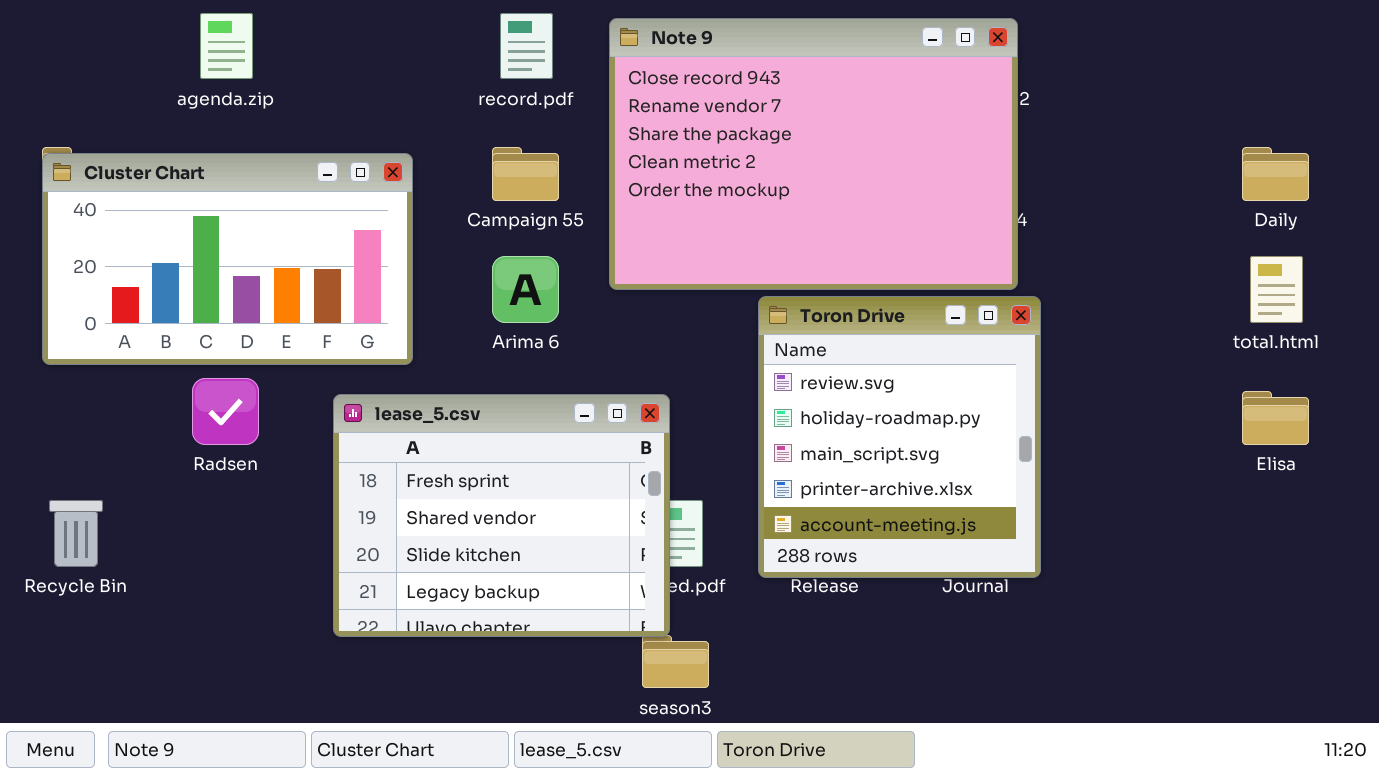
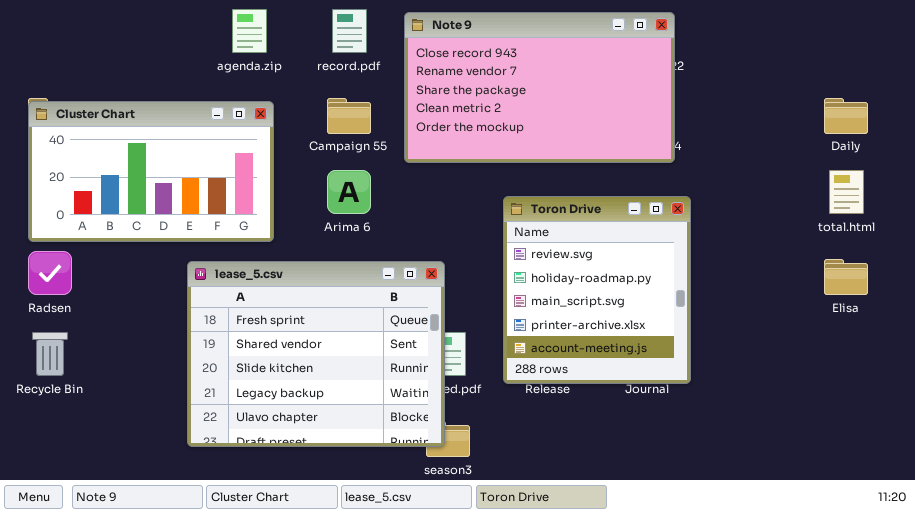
agenda.zip: [200,13,253,79] -> [232,9,267,53], moved
Note 9: [609,18,1018,290] -> [404,12,675,163], resized
Radsen: [192,378,259,445] -> [28,251,72,295], moved
lease_5.csv: [333,394,670,637] -> [187,261,445,447], resized

